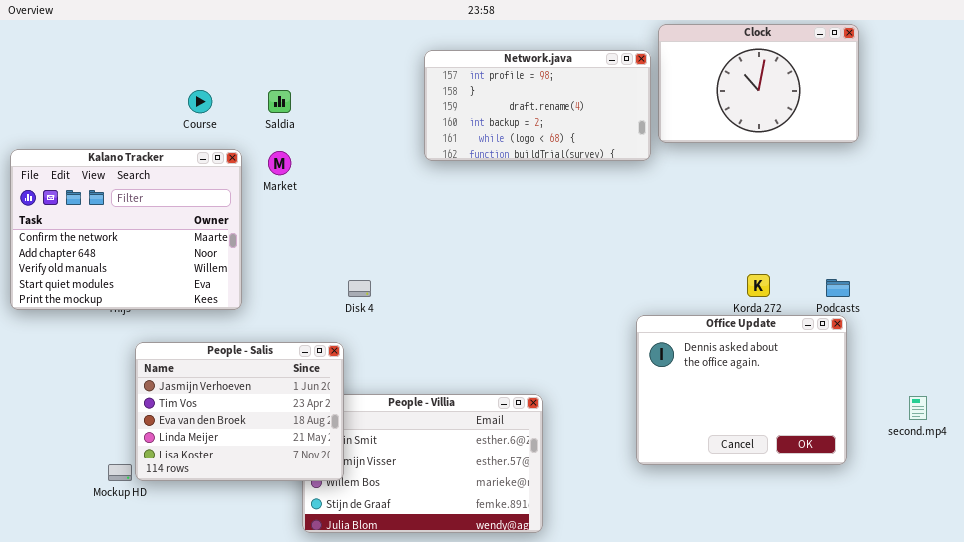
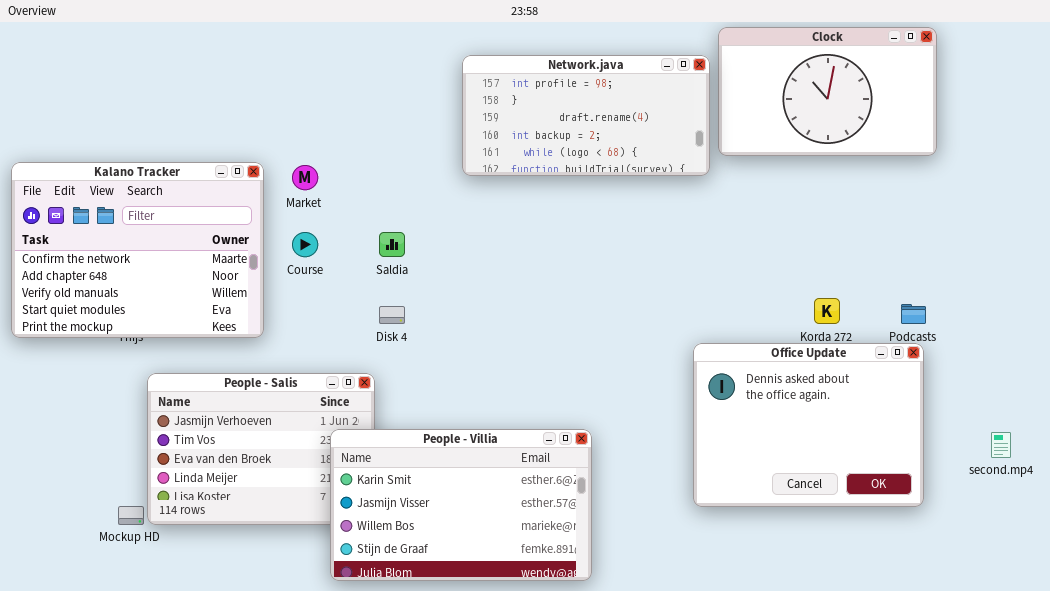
Course: [188,90,212,113] -> [292,232,318,257], moved
Saldia: [268,90,291,113] -> [379,232,405,257], moved
People - Villia: [302,394,543,533] -> [330,429,592,581], raised

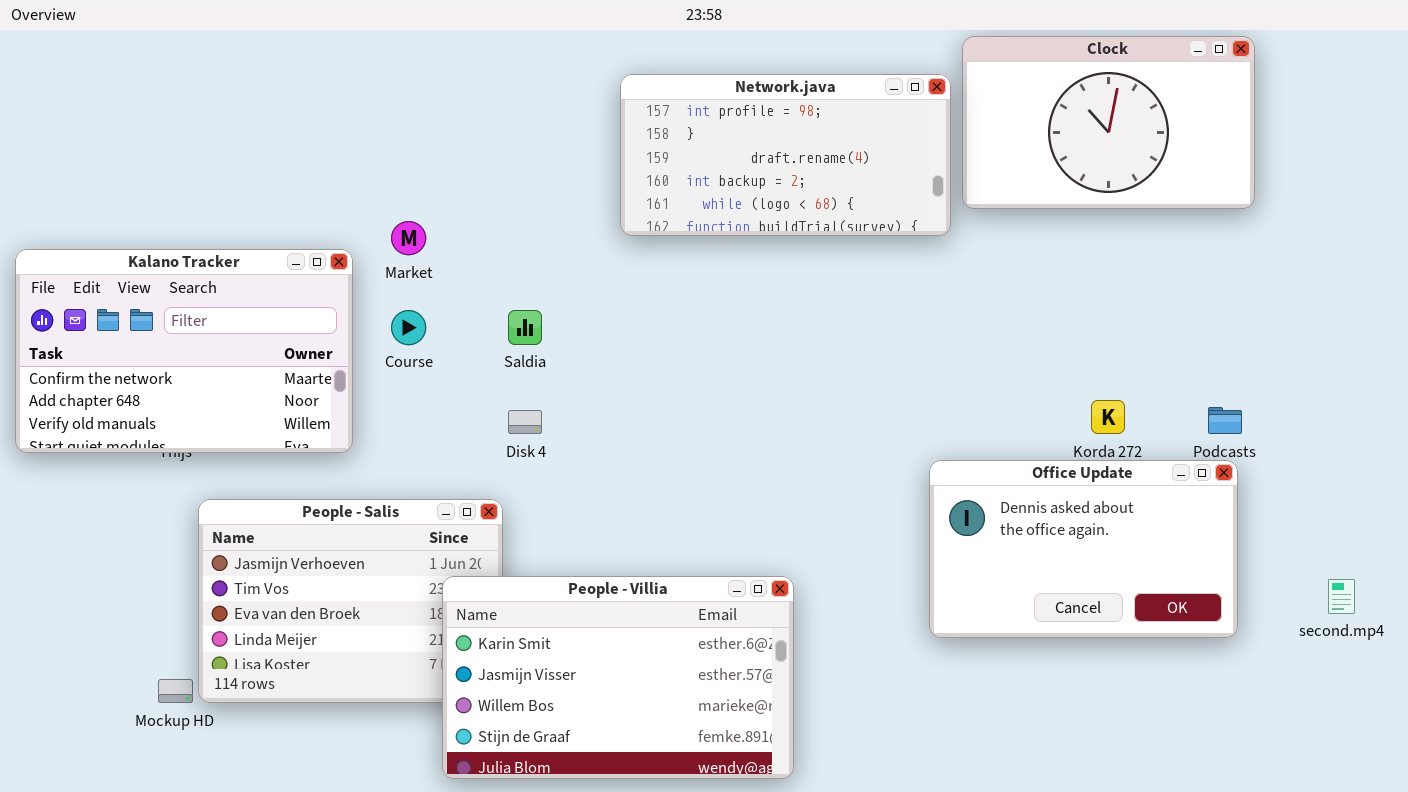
Kalano Tracker: [11,162,264,338] -> [15,249,353,453], resized
Office Update: [693,343,924,507] -> [929,460,1238,638], resized

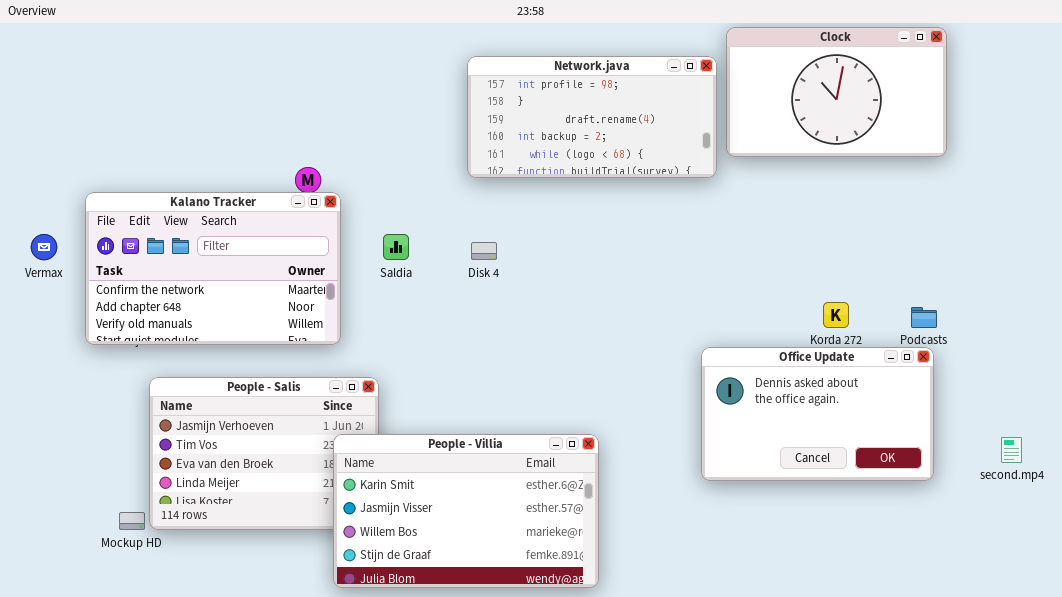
Kalano Tracker: [15,249,353,453] -> [85,192,341,345], moved
Disk 4: [508,410,542,434] -> [471,242,497,260], moved

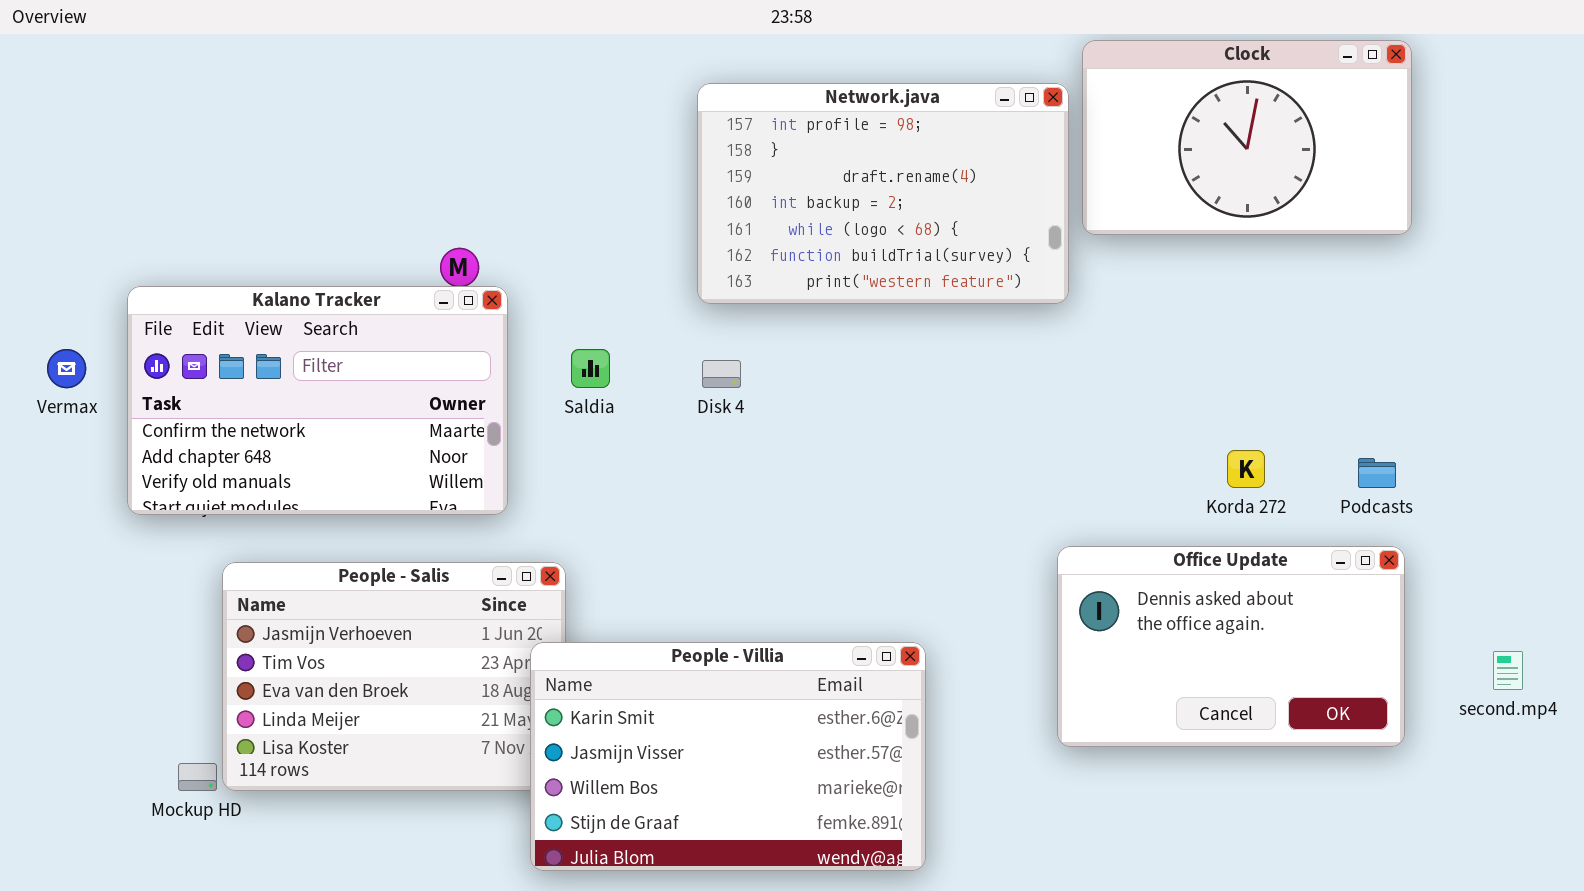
Network.java: [467,56,717,178] -> [697,83,1069,304], resized
Office Update: [701,347,934,481] -> [1057,546,1405,747], moved
People - Villia: [333,434,599,588] -> [530,642,926,871], moved

